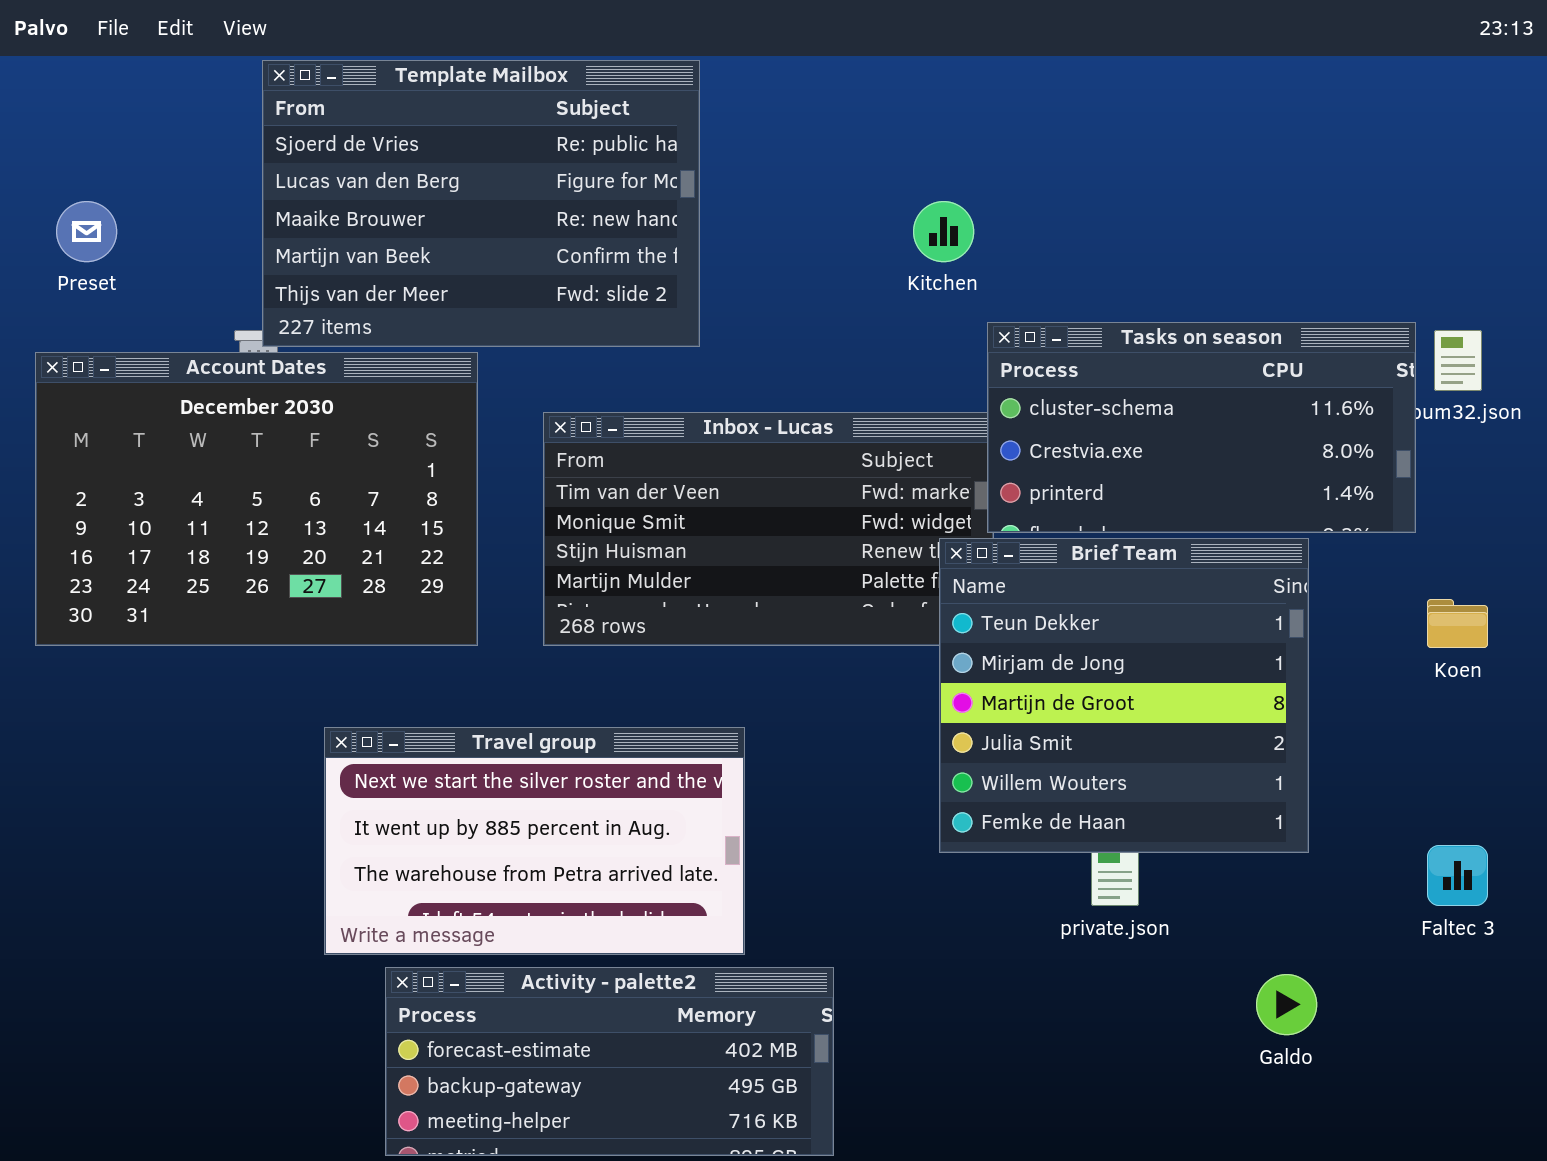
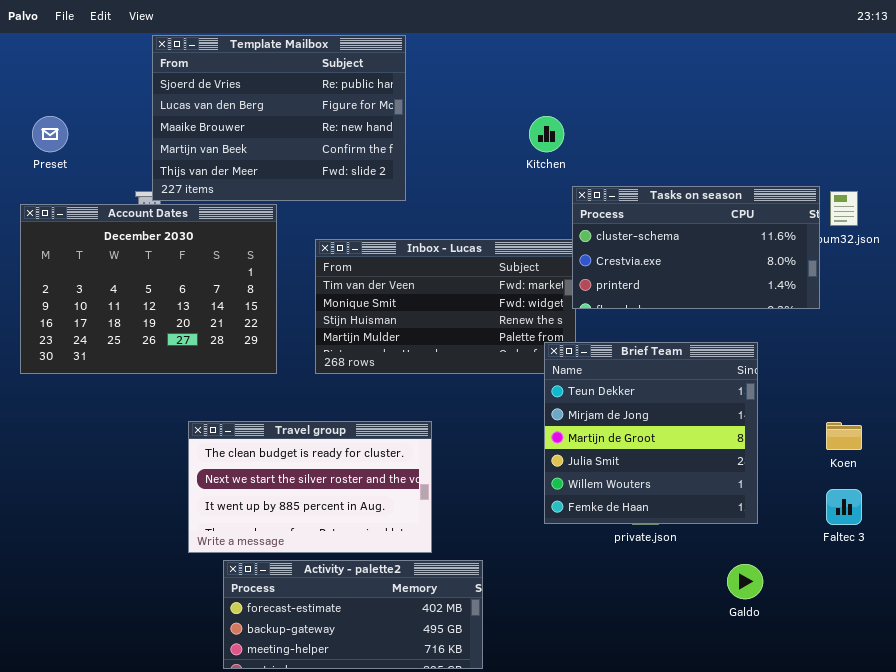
Brief Team: [939,538,1309,853] -> [544,342,758,524], moved
Koen: [1427,599,1488,648] -> [826,422,862,450], moved
Travel group: [324,727,745,955] -> [188,421,432,553], scrolled up 1 row

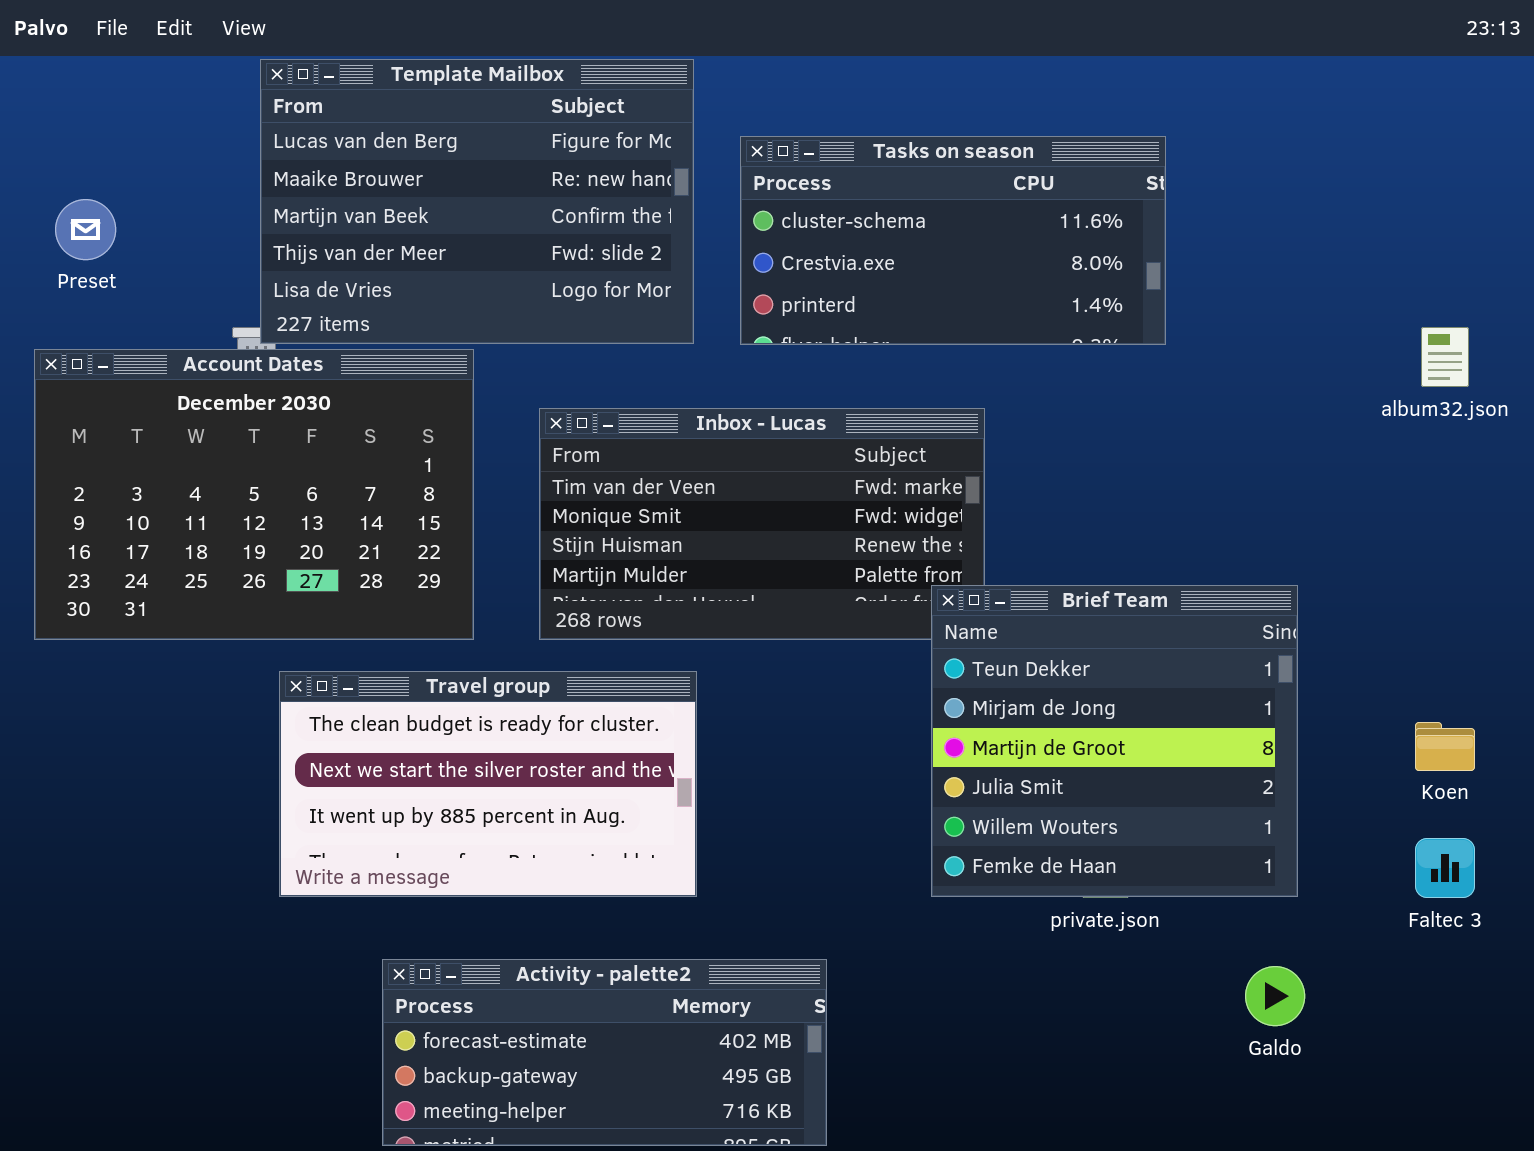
Template Mailbox: [152,35,406,201] -> [260,59,694,344], scrolled down 1 row
Tasks on season: [572,186,820,309] -> [740,136,1166,345], moved
Travel group: [188,421,432,553] -> [279,671,697,897], moved

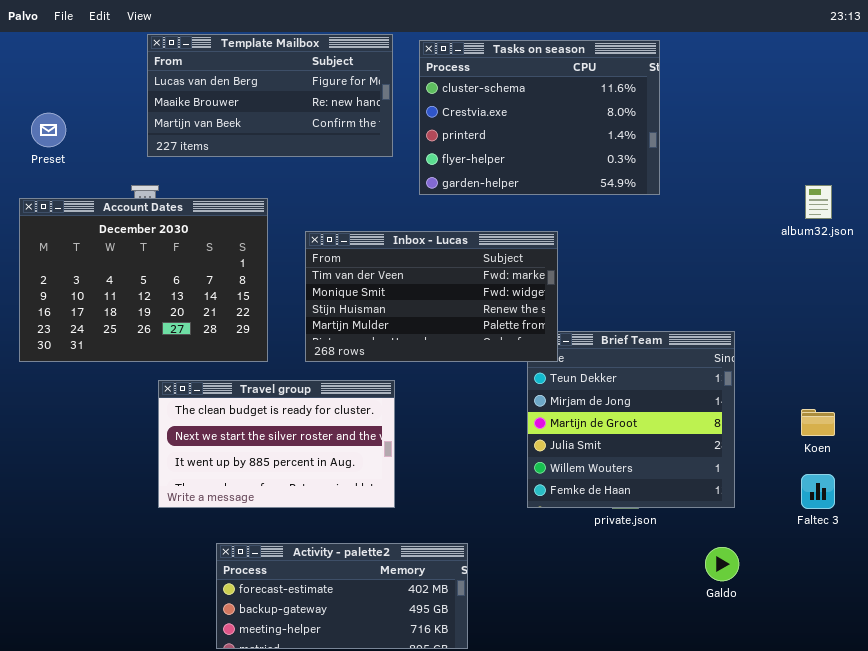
Template Mailbox: [260,59,694,344] -> [147,34,393,157], resized
Tasks on season: [740,136,1166,345] -> [419,40,660,195], resized
Inbox - Lucas: [539,408,985,640] -> [305,231,558,362], raised

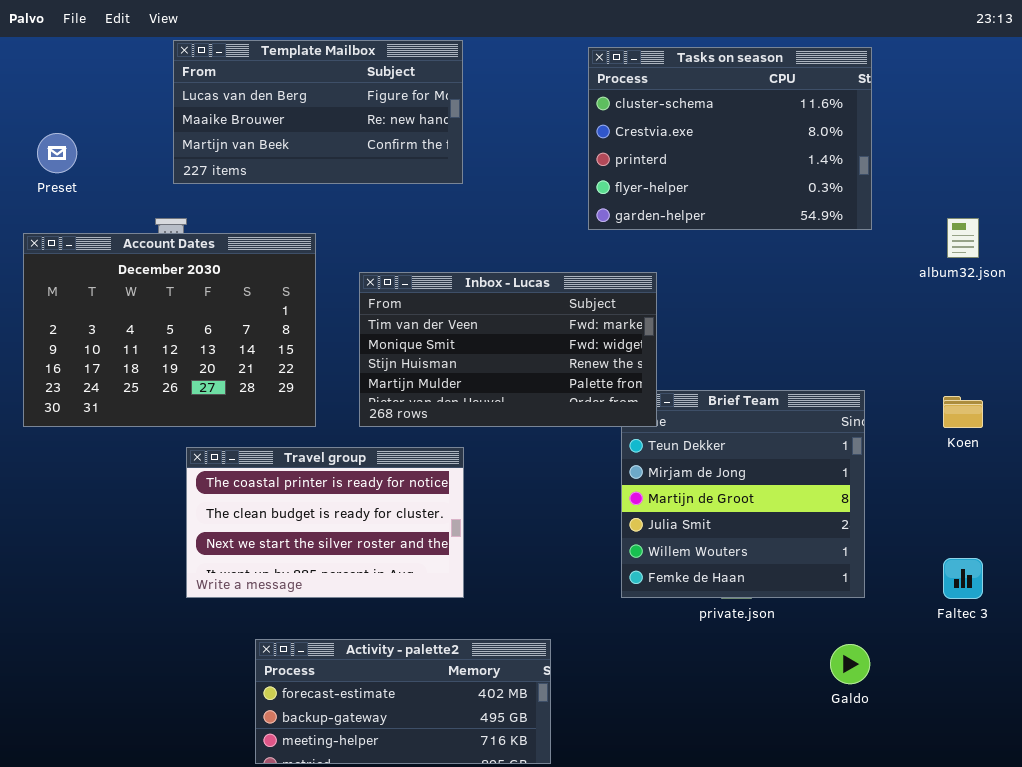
Tasks on season: [419,40,660,195] -> [588,47,872,230], moved
Travel group: [158,380,395,508] -> [186,447,464,598], scrolled up 1 row
Koen: [801,409,835,436] -> [943,396,983,428], moved

